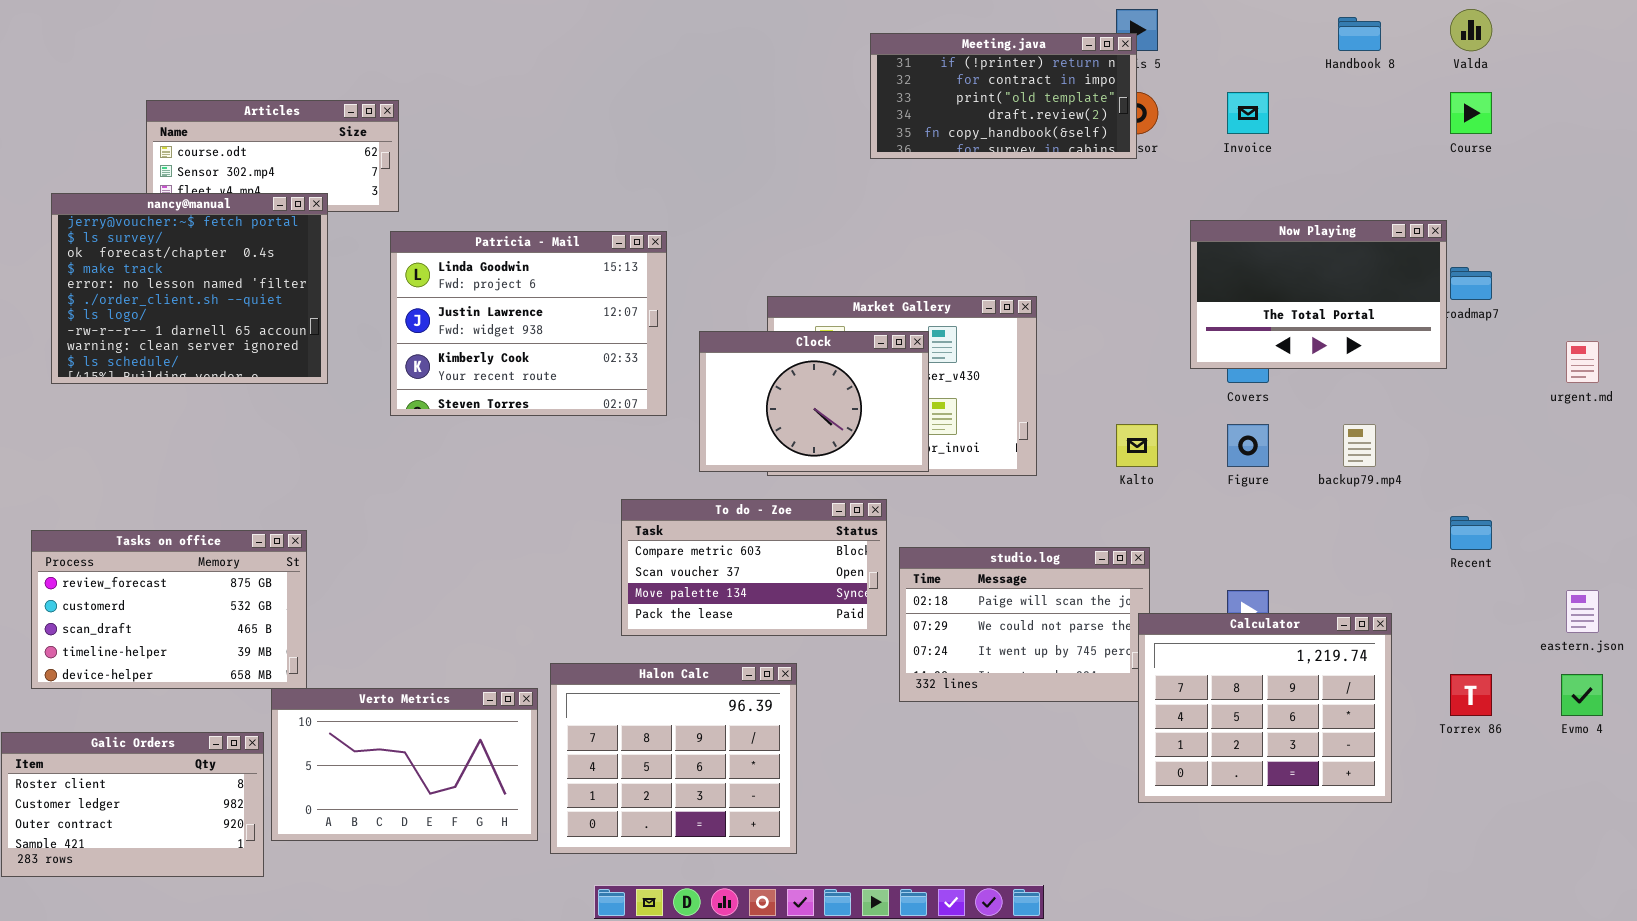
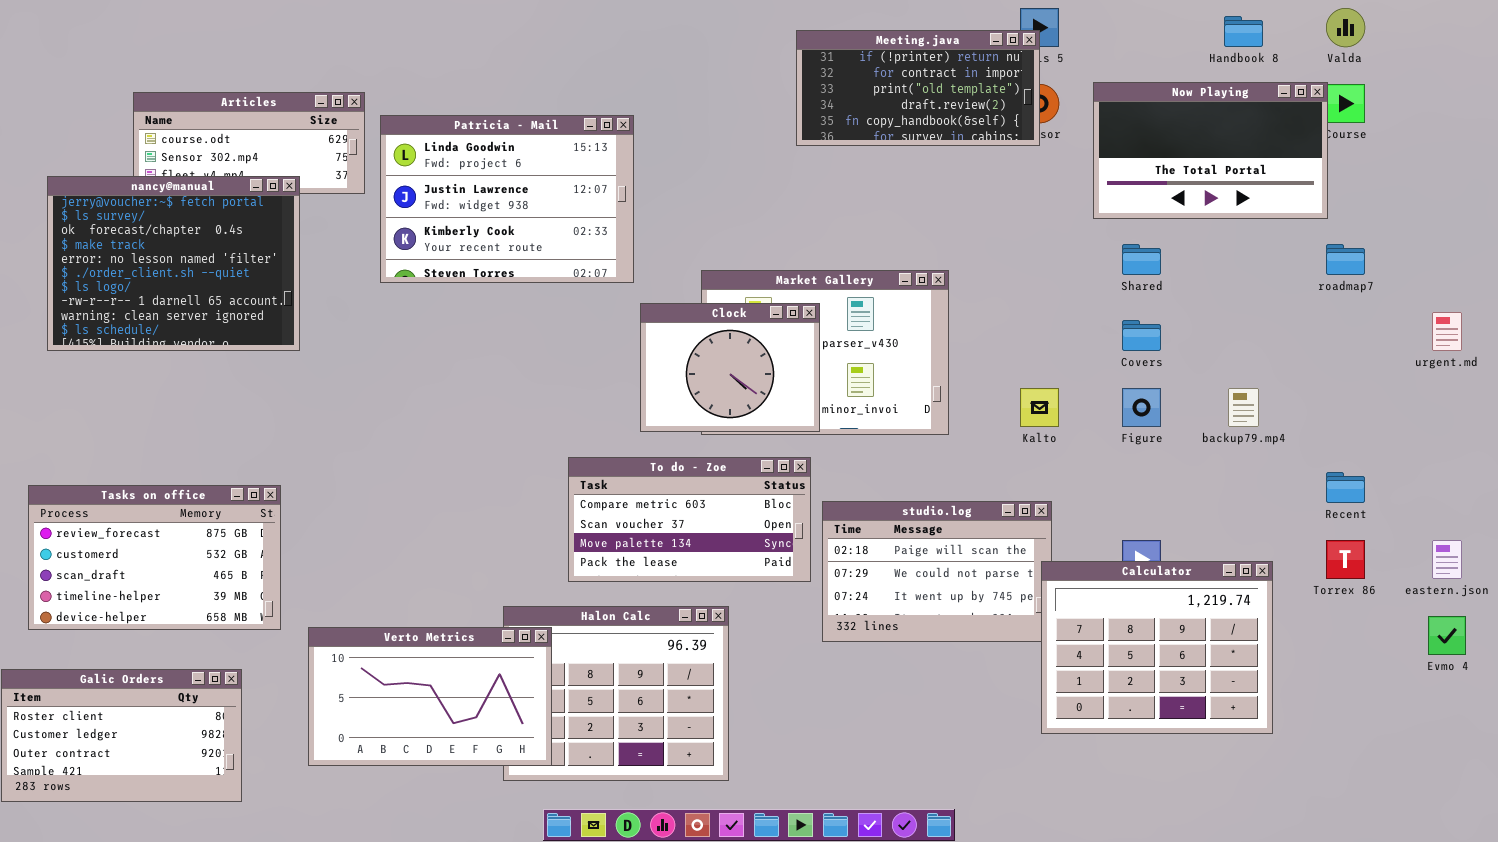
Now Playing: [1190,220,1447,369] -> [1093,82,1328,219], moved
Patricia - Mail: [390,231,667,416] -> [380,115,634,283], moved
Clock: [699,331,929,472] -> [640,303,820,432], resized
Torrex 86: [1450,674,1492,716] -> [1326,540,1365,579], moved
Verto Metrics: [271,688,538,841] -> [308,627,552,766], moved

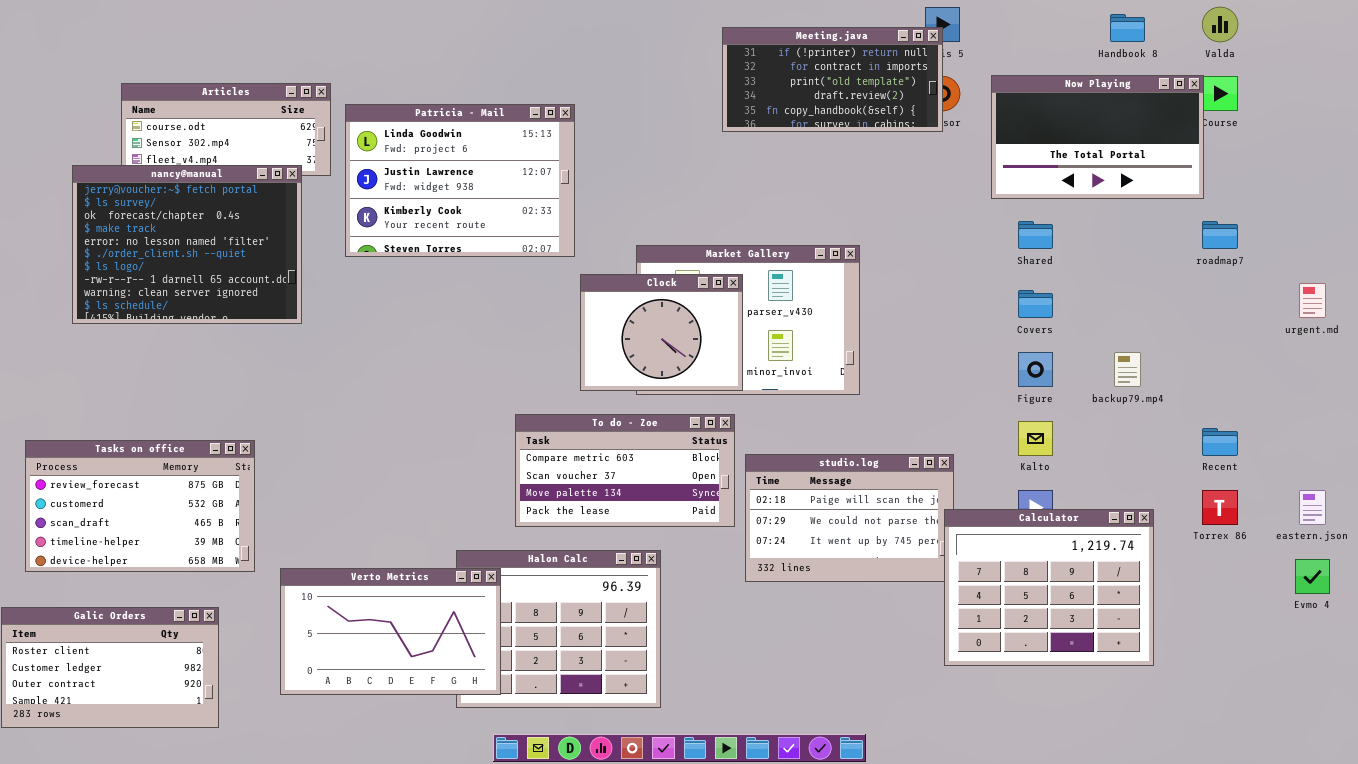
nancy@manual: [47,176,300,351] -> [72,165,302,324], moved
Kalto: [1020,388,1059,427] -> [1018,421,1053,456], moved

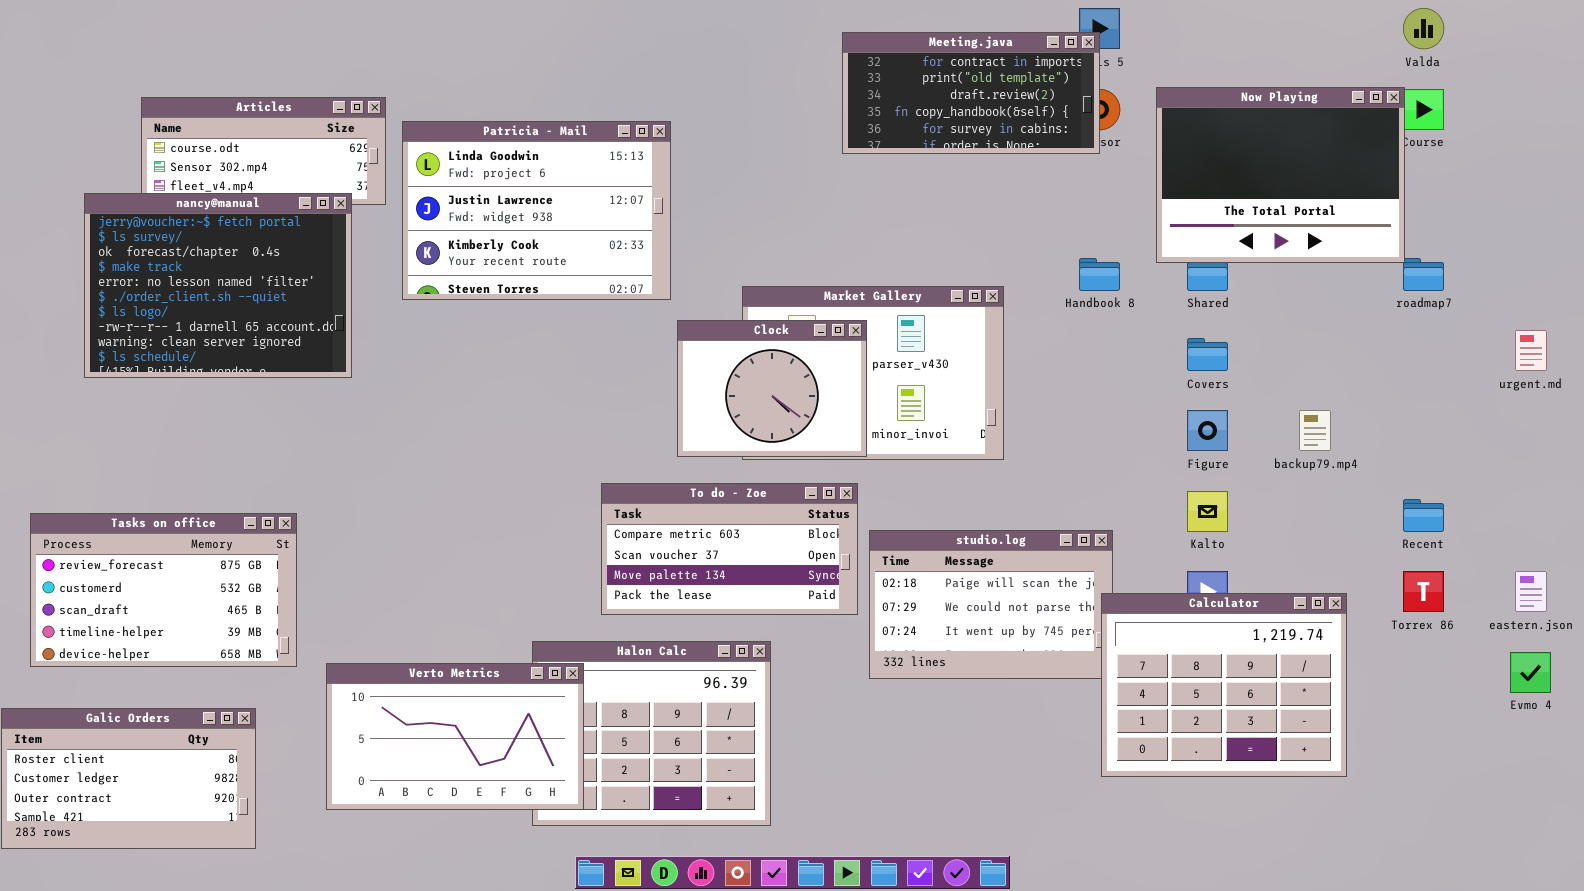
Handbook 8: [1110,14,1145,42] -> [1079,258,1120,291], moved
Meeting.java: [722,27,943,132] -> [842,32,1100,154], scrolled down 1 row
Now Playing: [991,75,1204,199] -> [1156,87,1405,263], resized

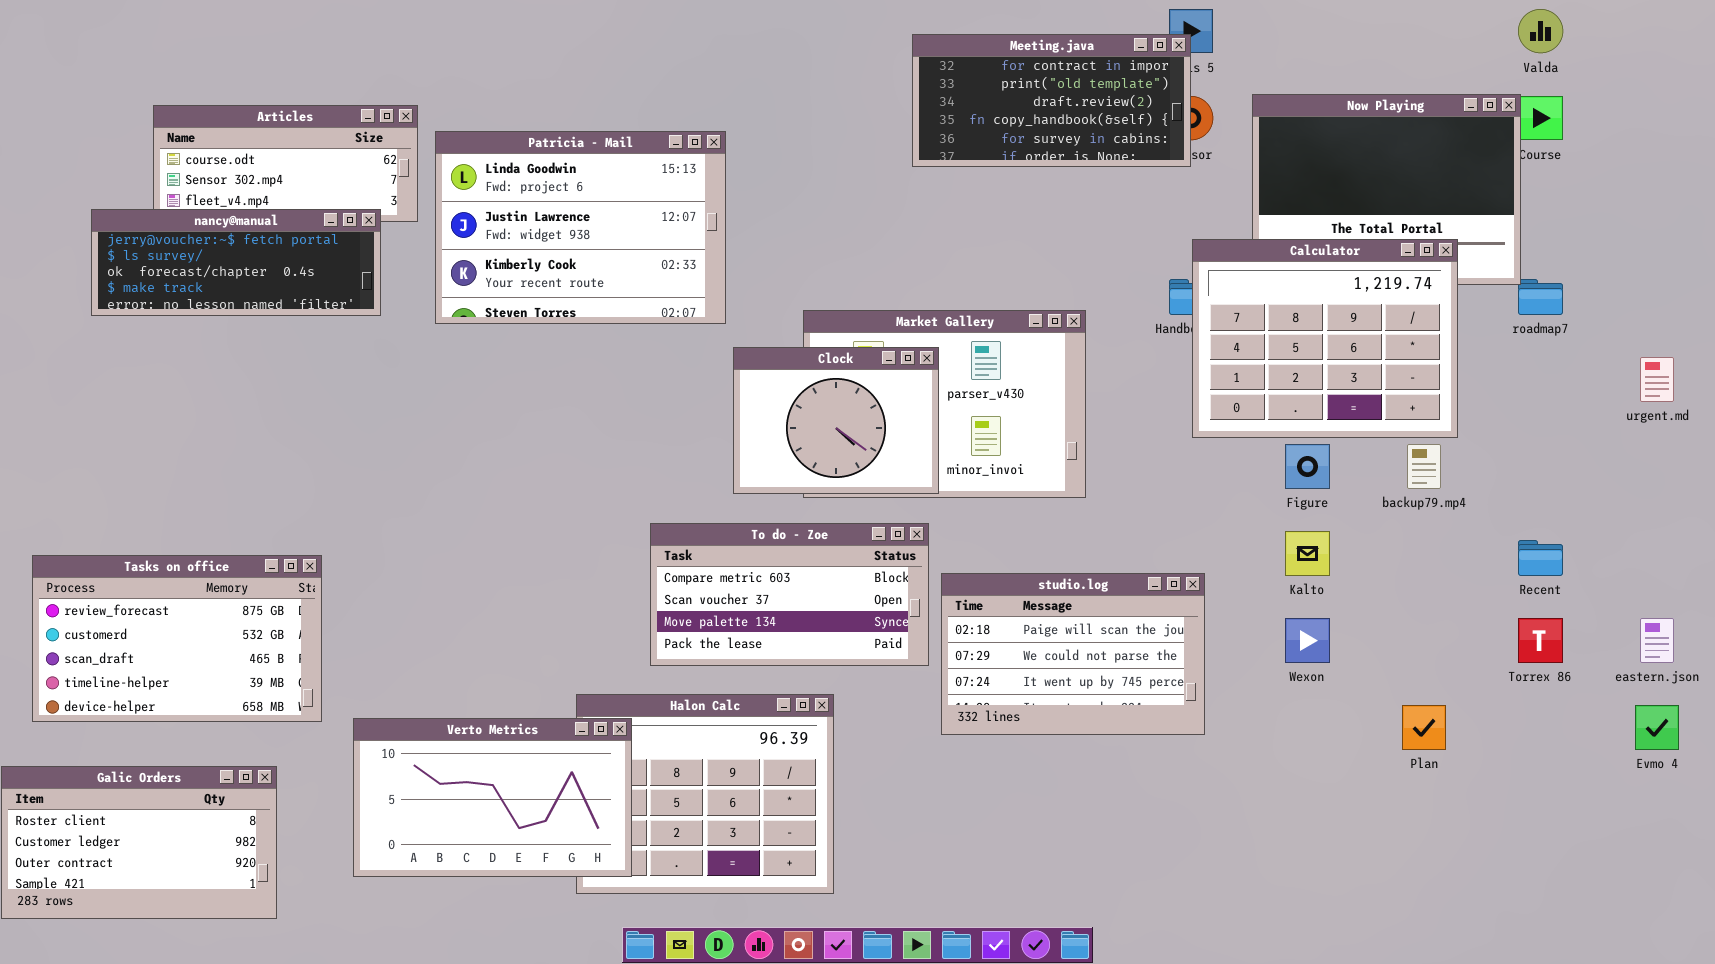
nancy@manual: [84,193,352,378] -> [91,209,381,316], resized
Calculator: [1101,593,1347,777] -> [1192,239,1458,438], moved

